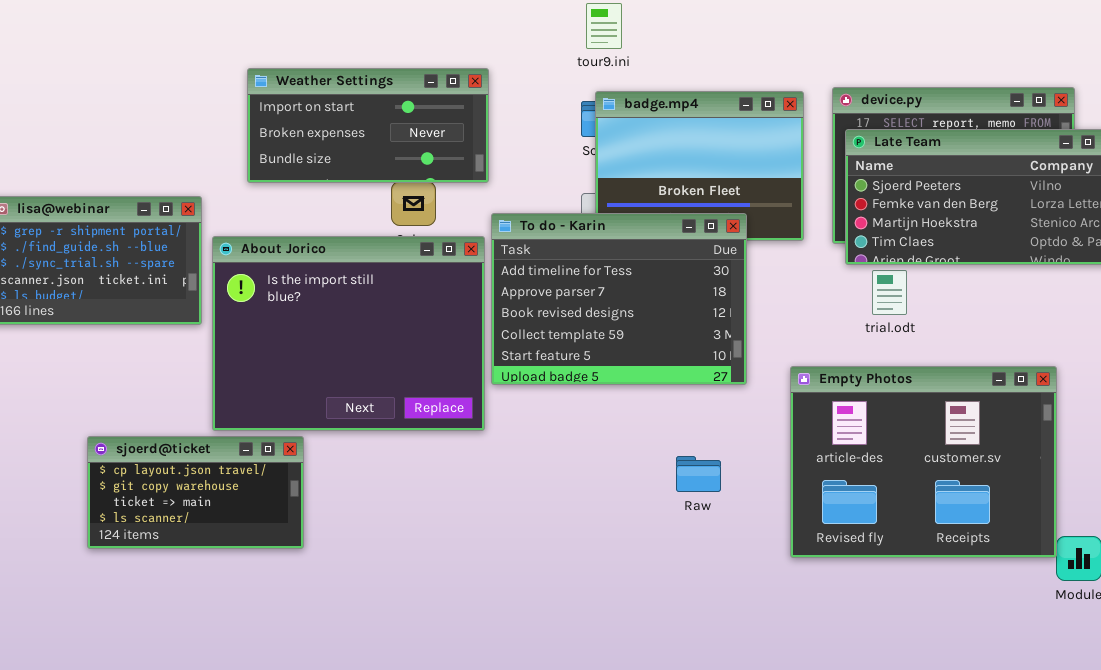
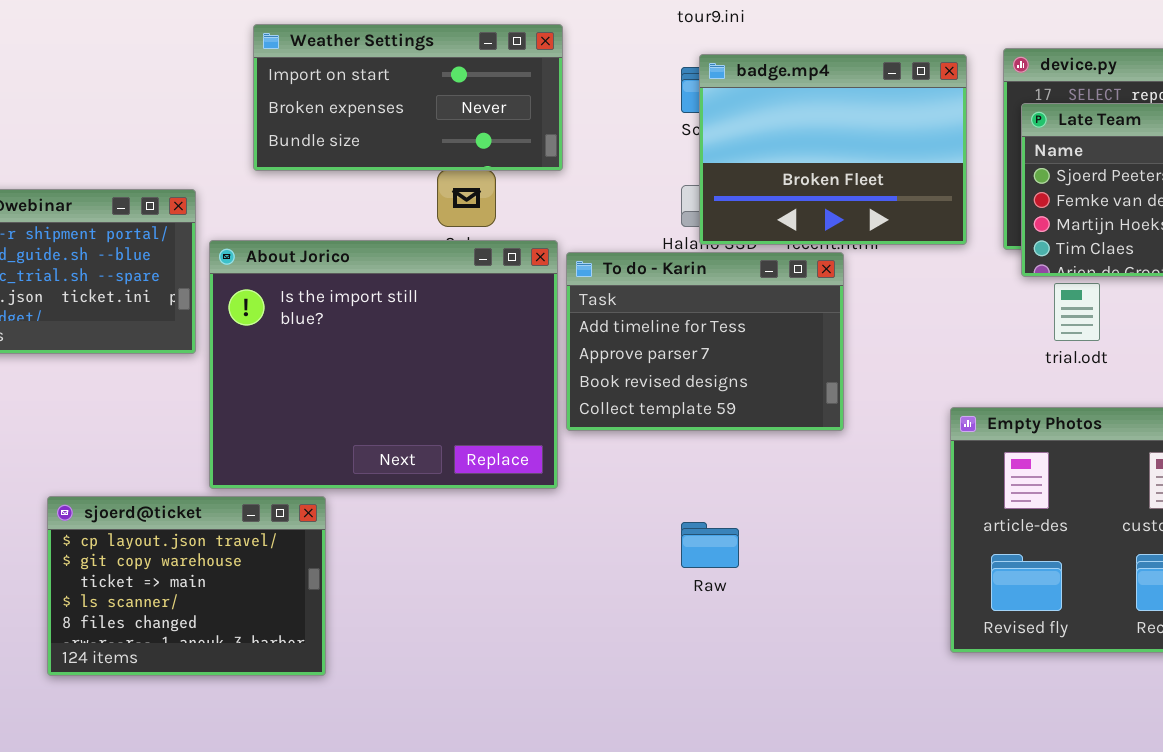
To do - Karin: [491,213,747,385] -> [566,252,844,431], resized
sjoerd@ticket: [87,436,304,549] -> [47,496,326,676], resized
Raw: [676,456,721,492] -> [681,522,739,568], moved

